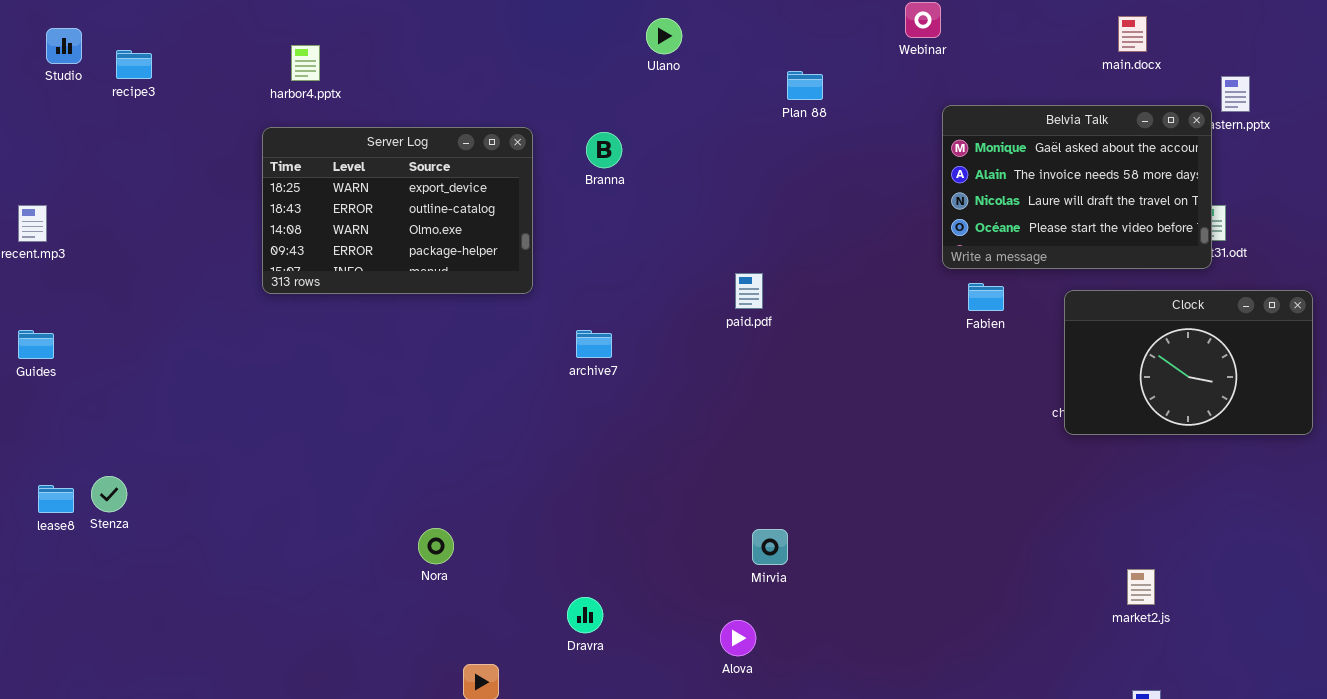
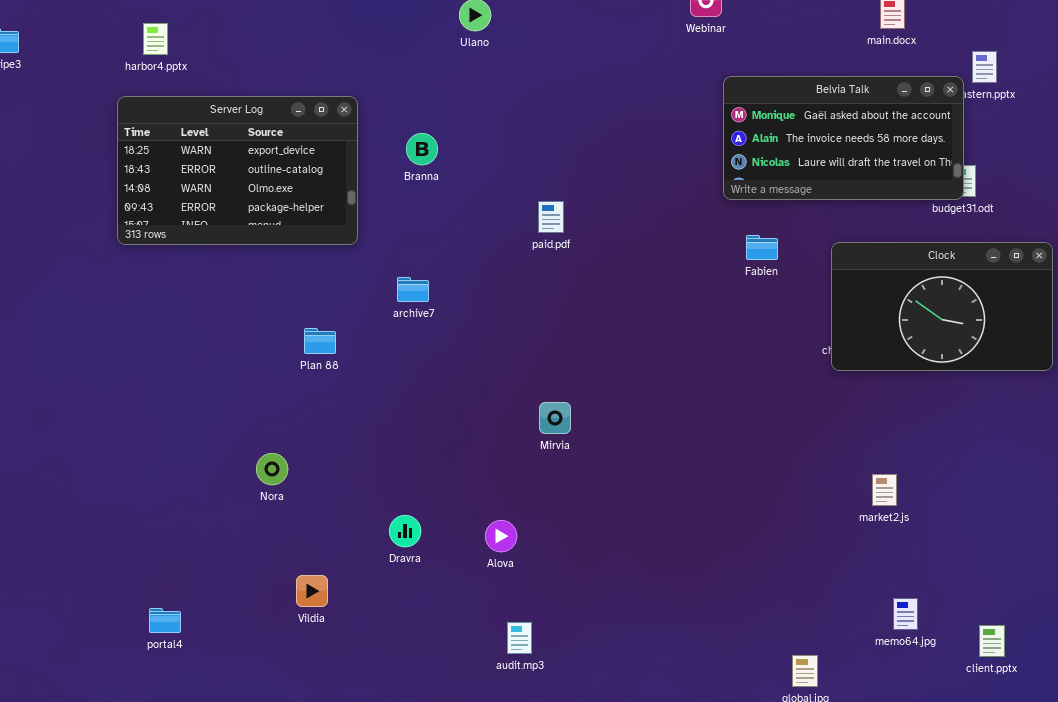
Plan 88: [787,71,823,100] -> [304,328,336,354], moved
Belvia Talk: [942,105,1212,269] -> [723,76,964,200], resized
Branna: [586,132,622,168] -> [406,133,438,165], moved
paid.pdf: [735,273,763,309] -> [538,201,564,233], moved
Mirvia: [752,529,788,565] -> [539,402,571,434], moved
market2.js: [1127,569,1155,605] -> [872,474,897,506], moved
Alova: [720,620,756,656] -> [485,520,517,552], moved

